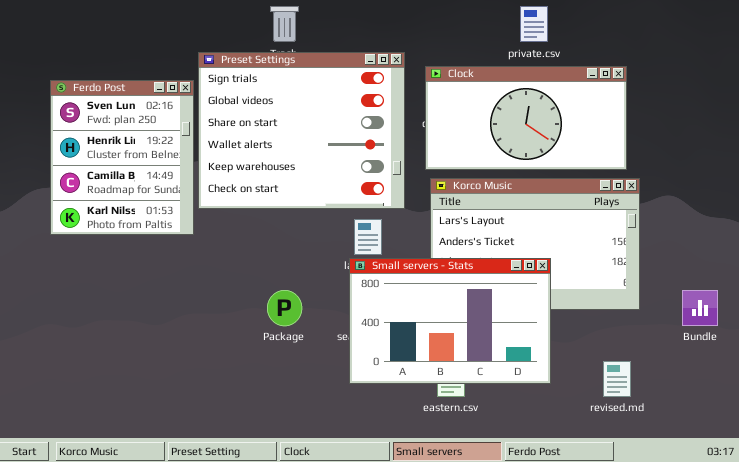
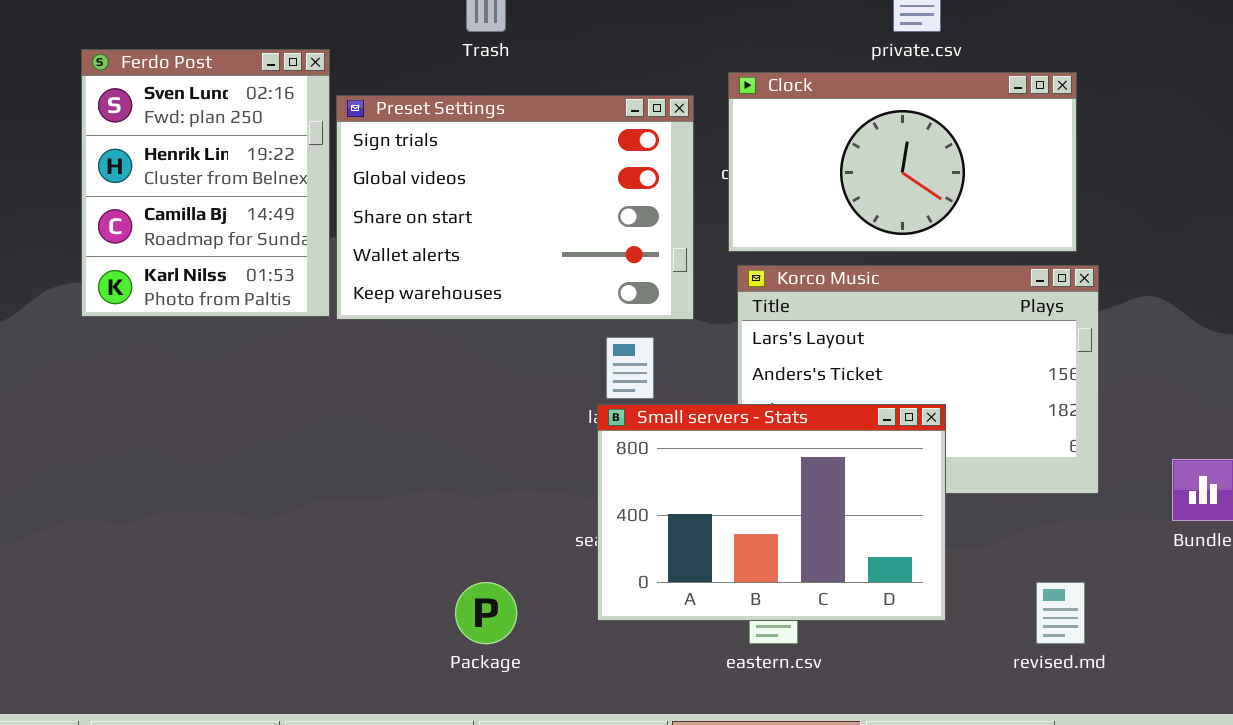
Preset Settings: [198,52,405,209] -> [336,95,694,320], resized
Ferdo Post: [50,80,194,235] -> [81,49,330,317], moved
Package: [267,290,302,326] -> [455,582,517,644], moved

